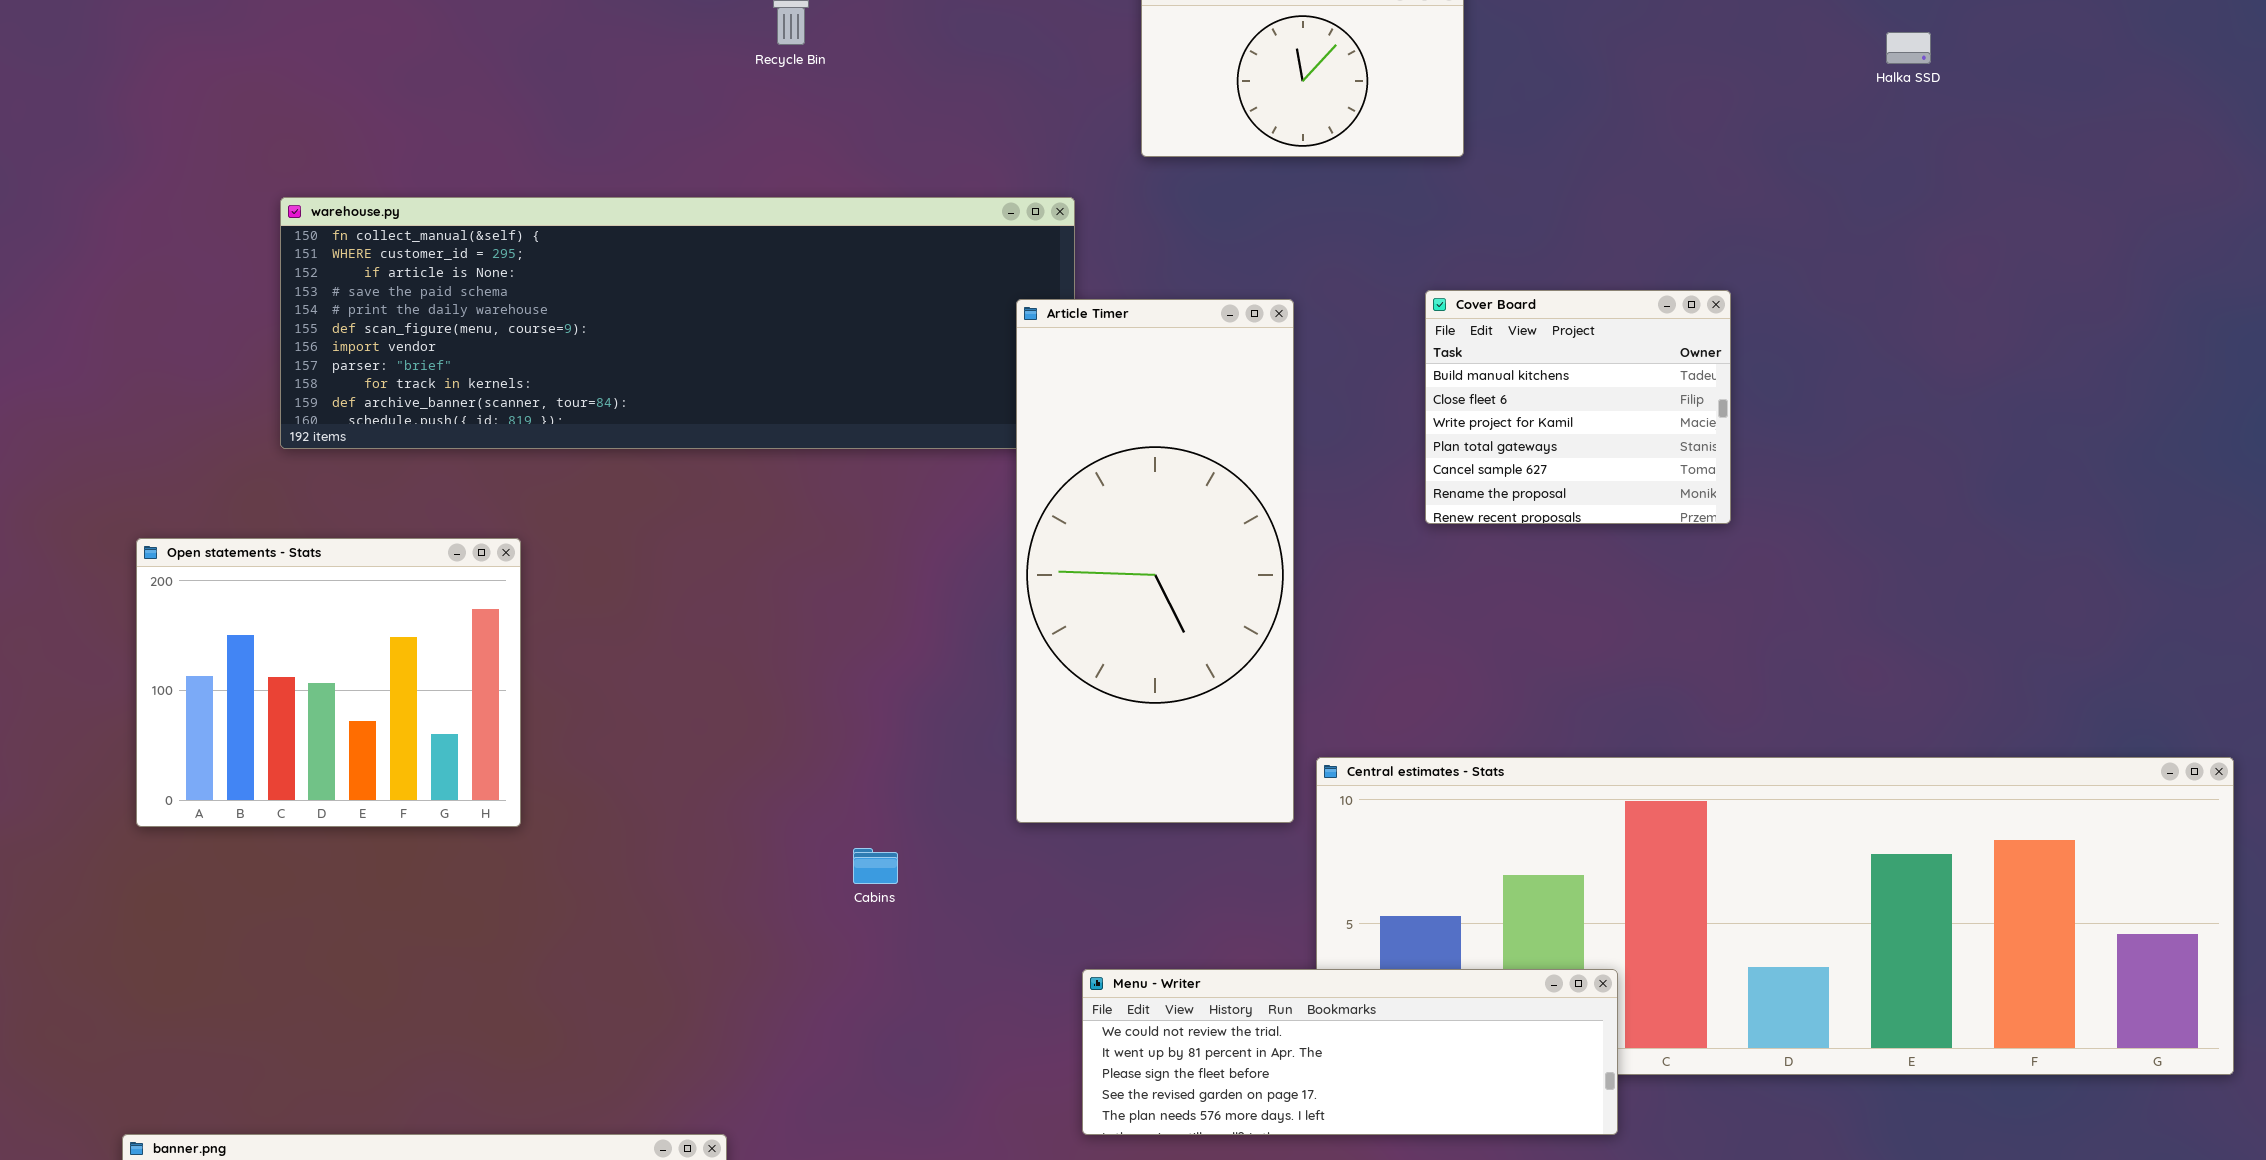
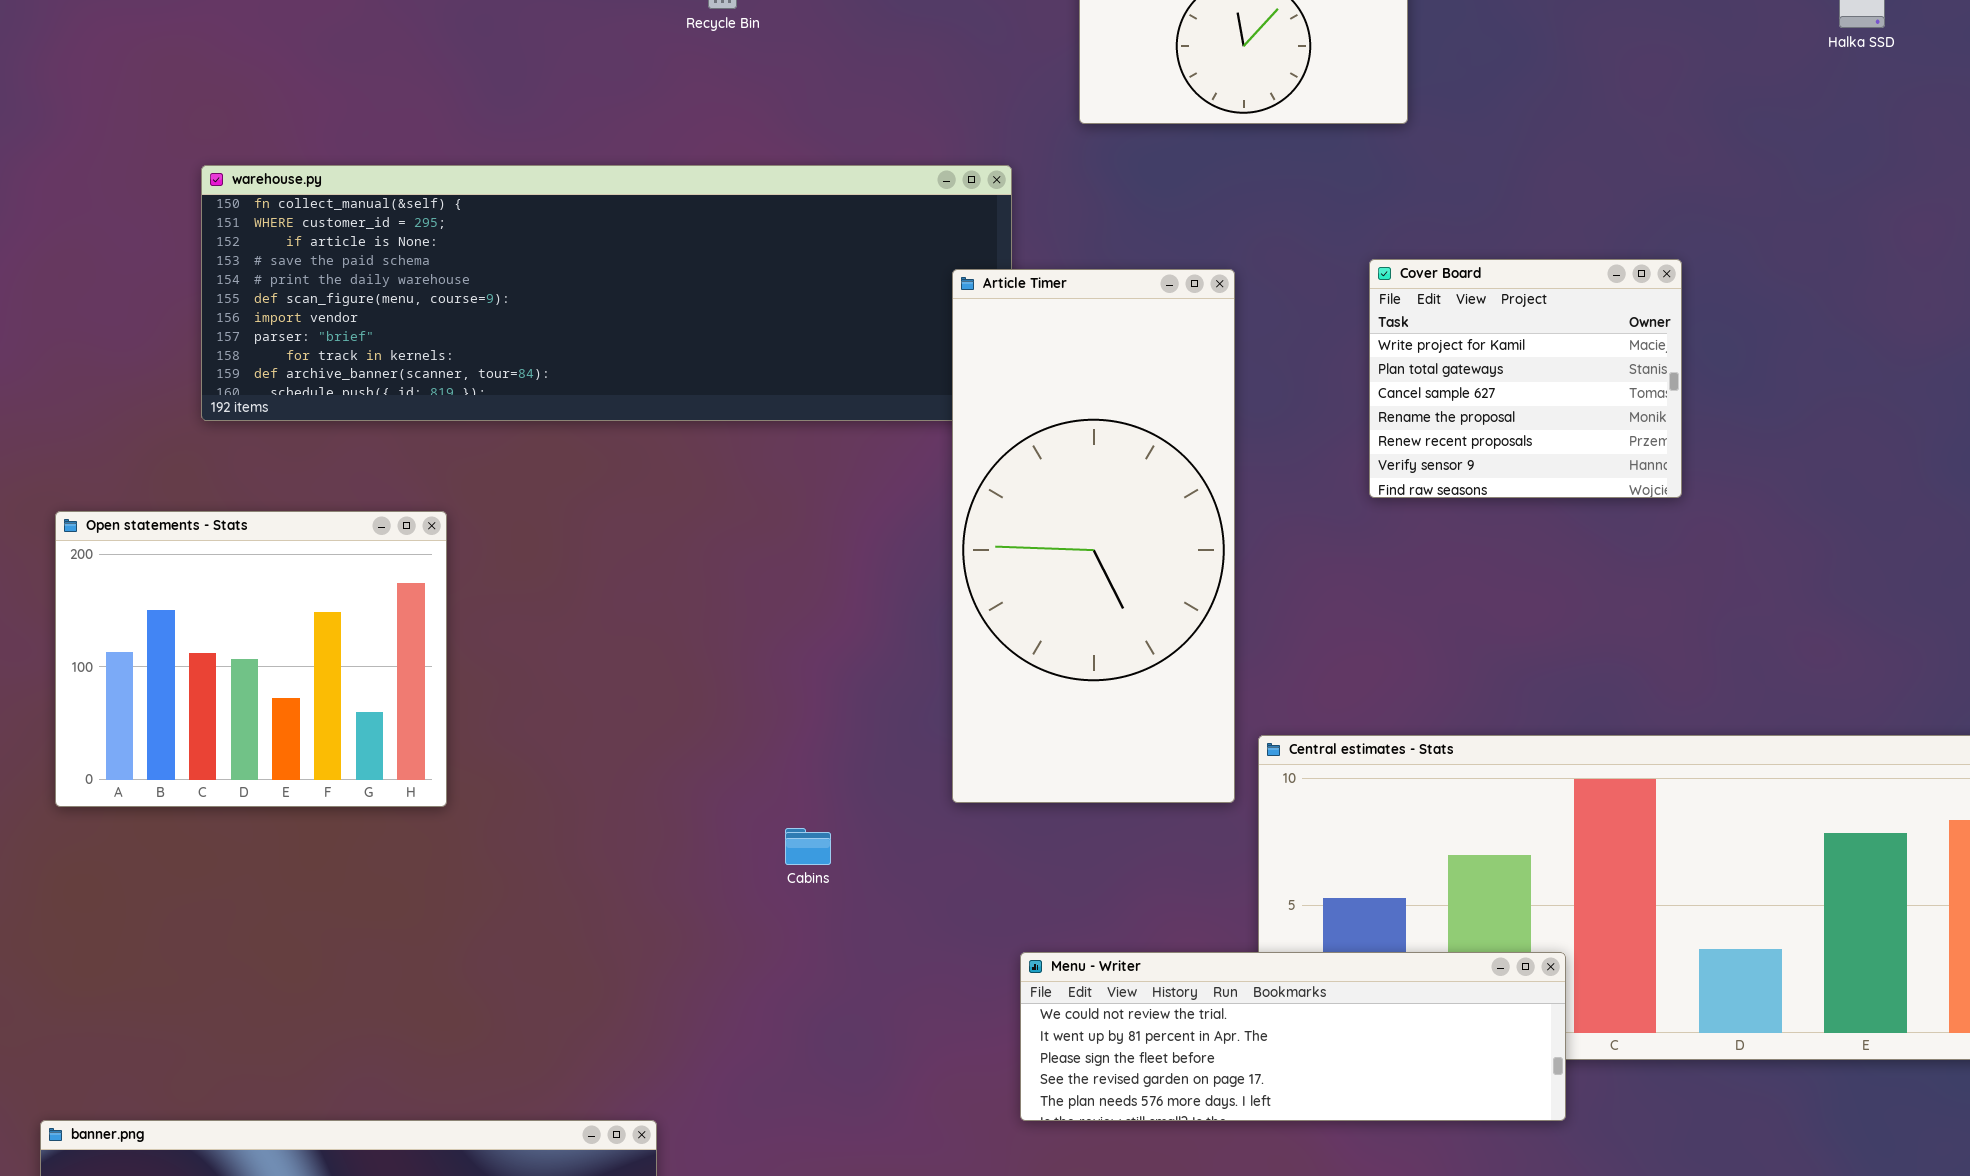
Cover Board: [1425,290,1731,524] -> [1369,259,1682,498], scrolled down 2 rows

